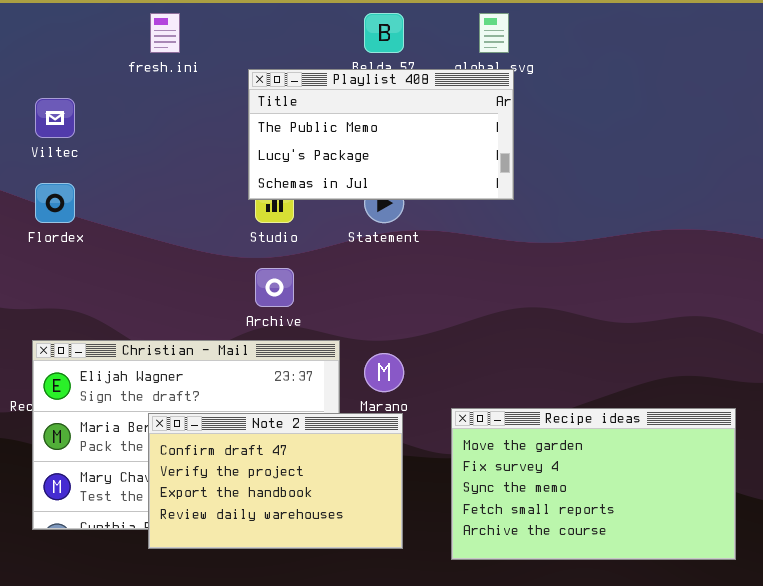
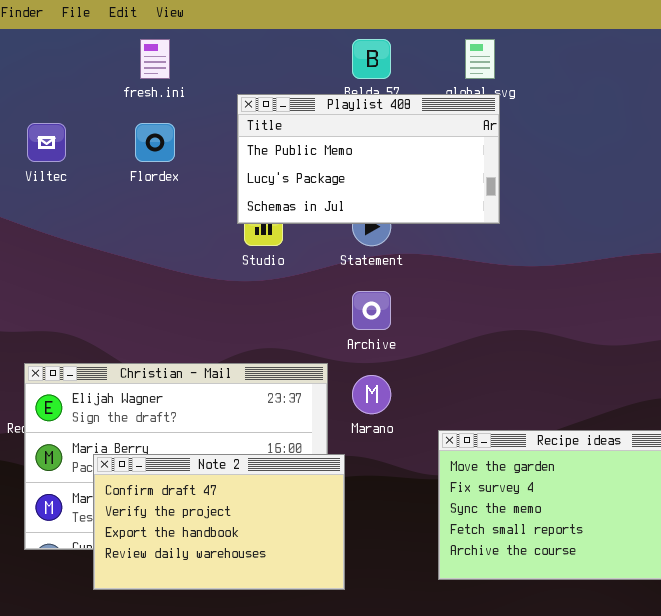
Flordex: [35,183,75,223] -> [135,123,175,162], moved
Archive: [255,268,294,307] -> [352,291,391,330], moved
Note 2: [148,413,403,549] -> [93,454,345,590], moved

